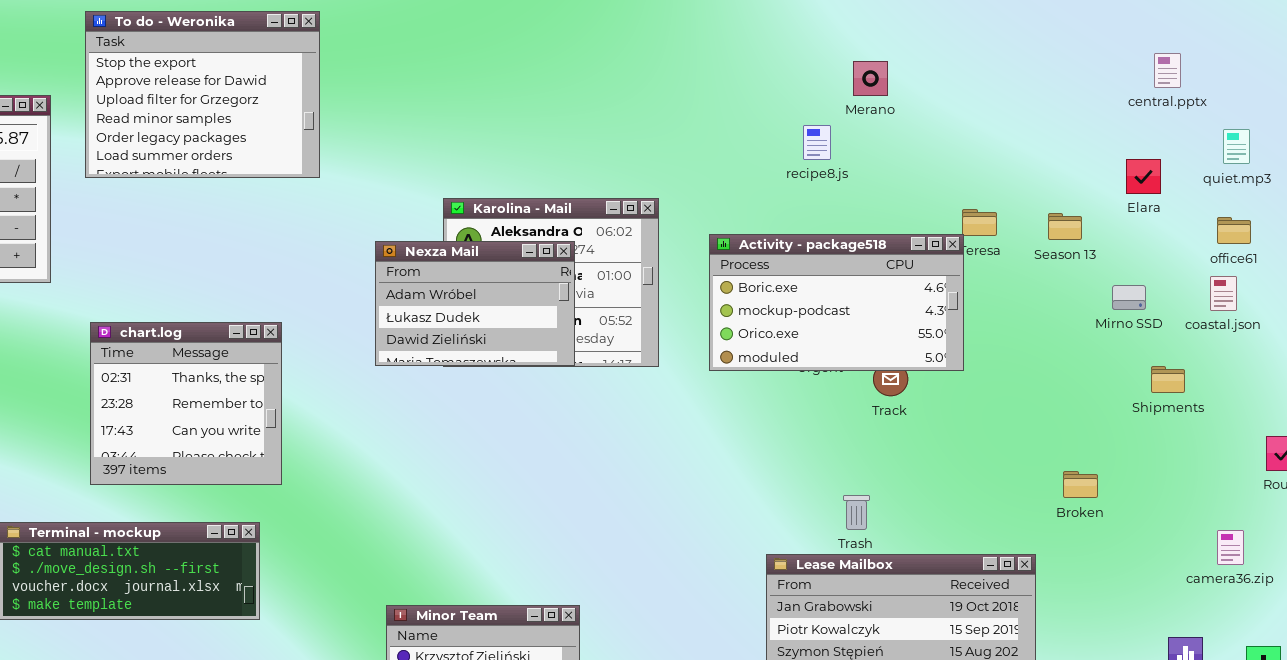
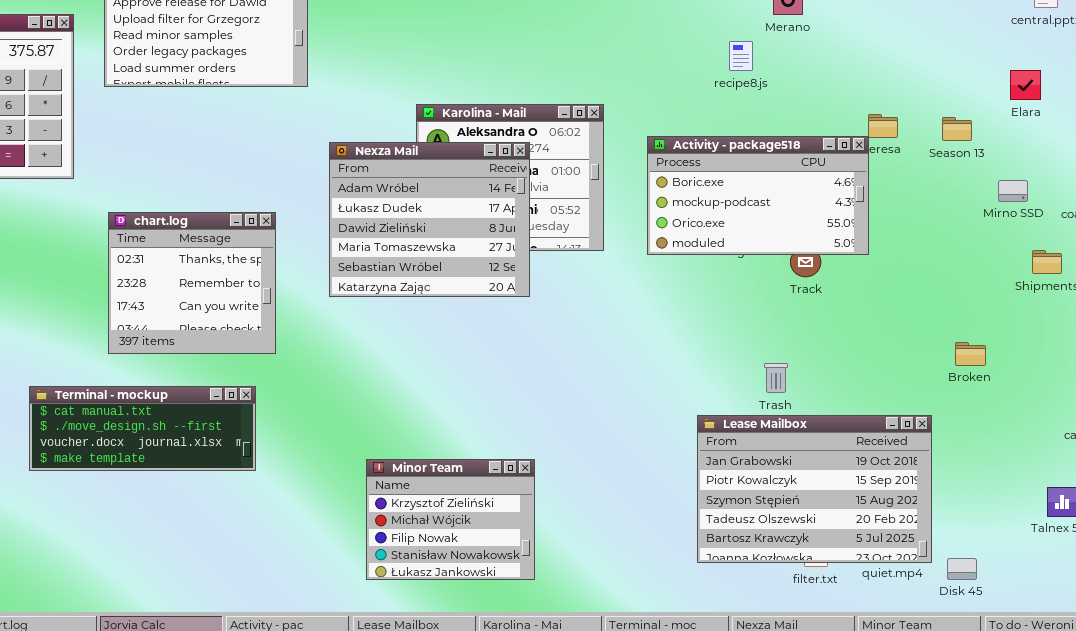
Nexza Mail: [375,241,575,366] -> [329,142,530,297], resized

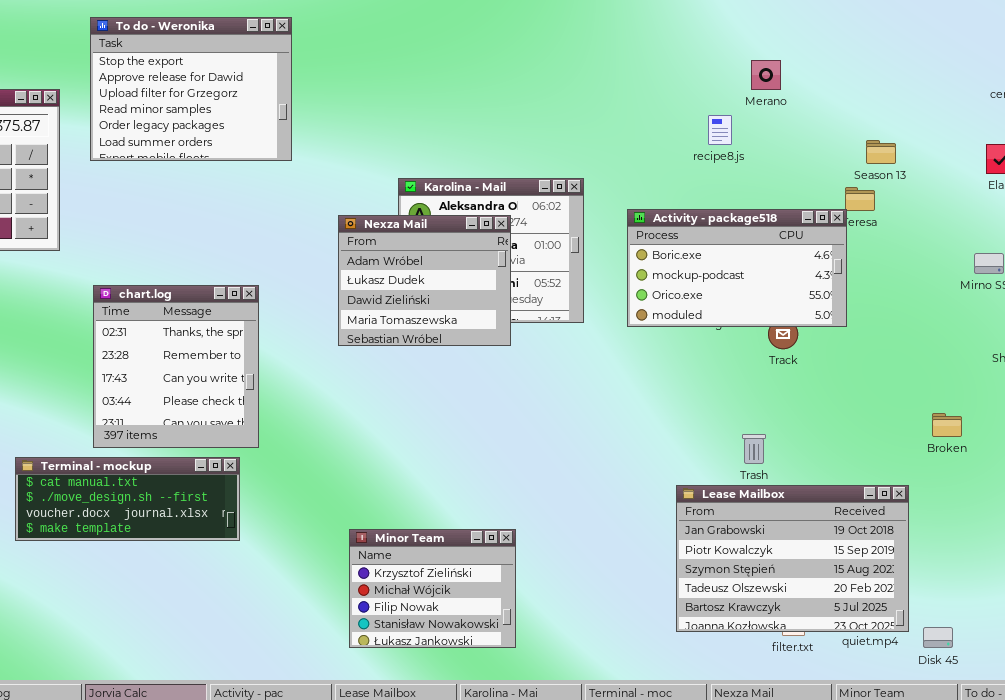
Season 13: [942,117,972,141] -> [866,140,896,164], moved
Nexza Mail: [329,142,530,297] -> [338,215,511,346], resized
chart.log: [108,212,276,354] -> [93,285,259,448], resized

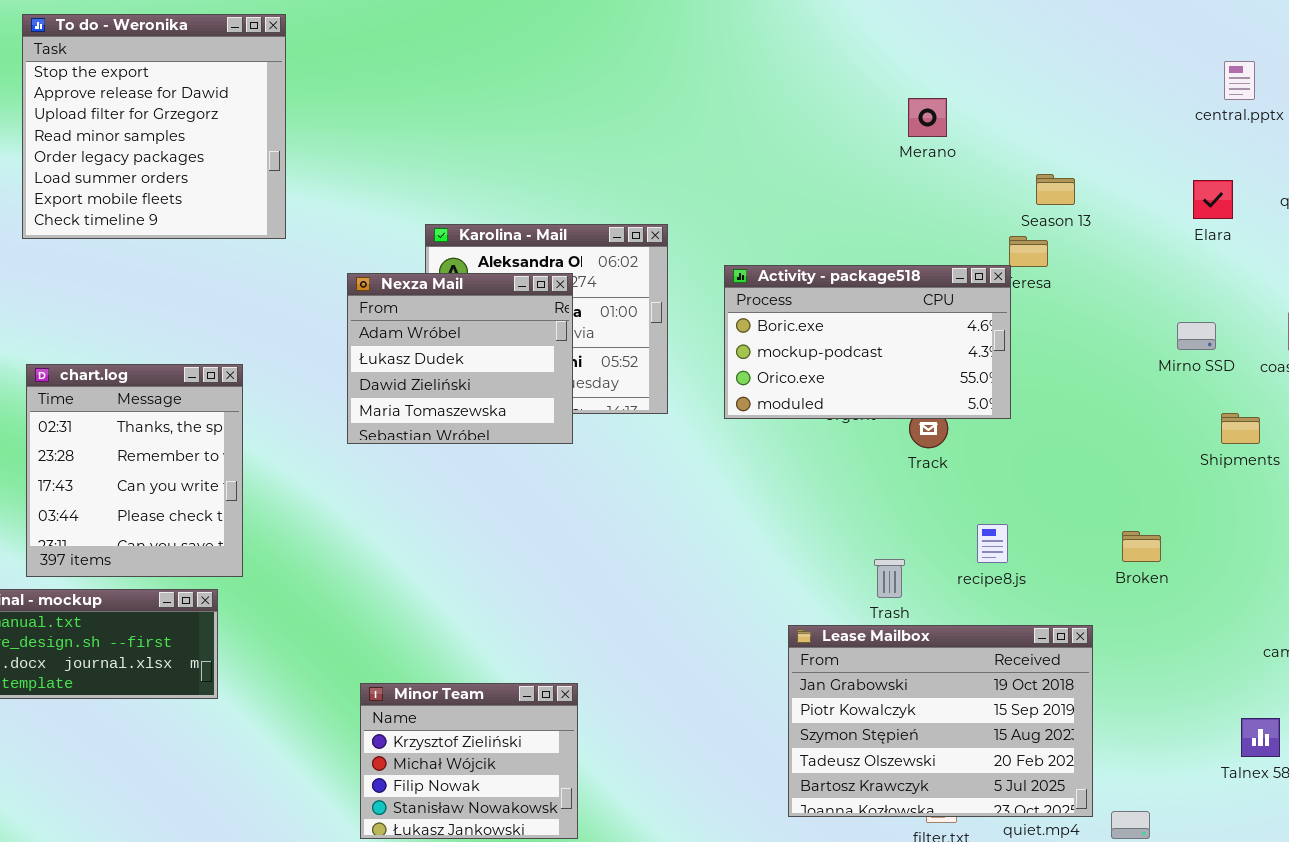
To do - Weronika: [90,17,292,161] -> [22,14,286,239], resized
Merano: [751,60,781,90] -> [908,98,947,137], moved
recipe8.js: [708,115,732,145] -> [977,524,1008,563], moved

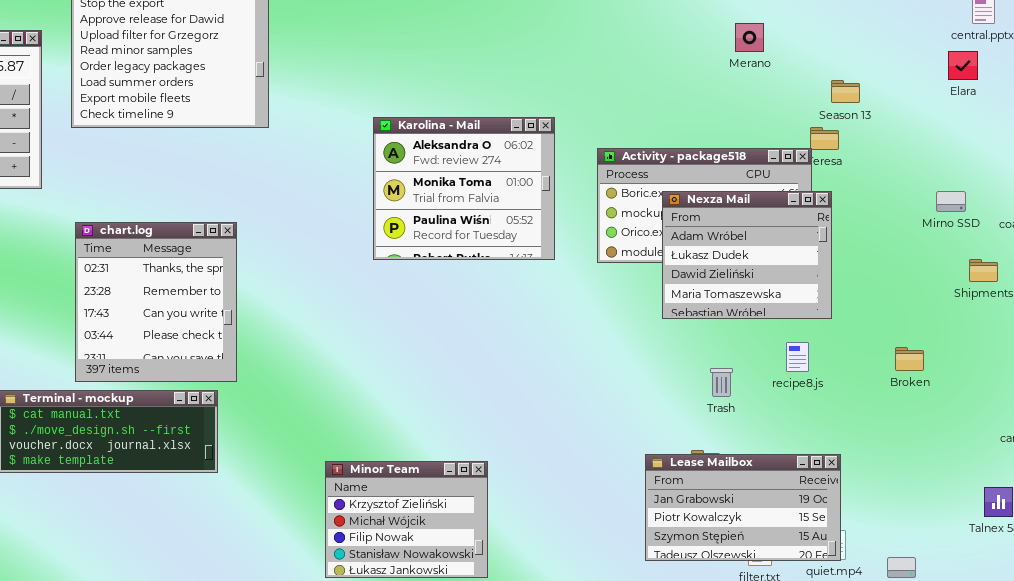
Elara: [1193,180,1233,219] -> [948,51,978,80], moved
Nexza Mail: [347,273,573,444] -> [662,191,832,319], moved
Lease Mailbox: [788,625,1093,817] -> [645,454,841,561], resized

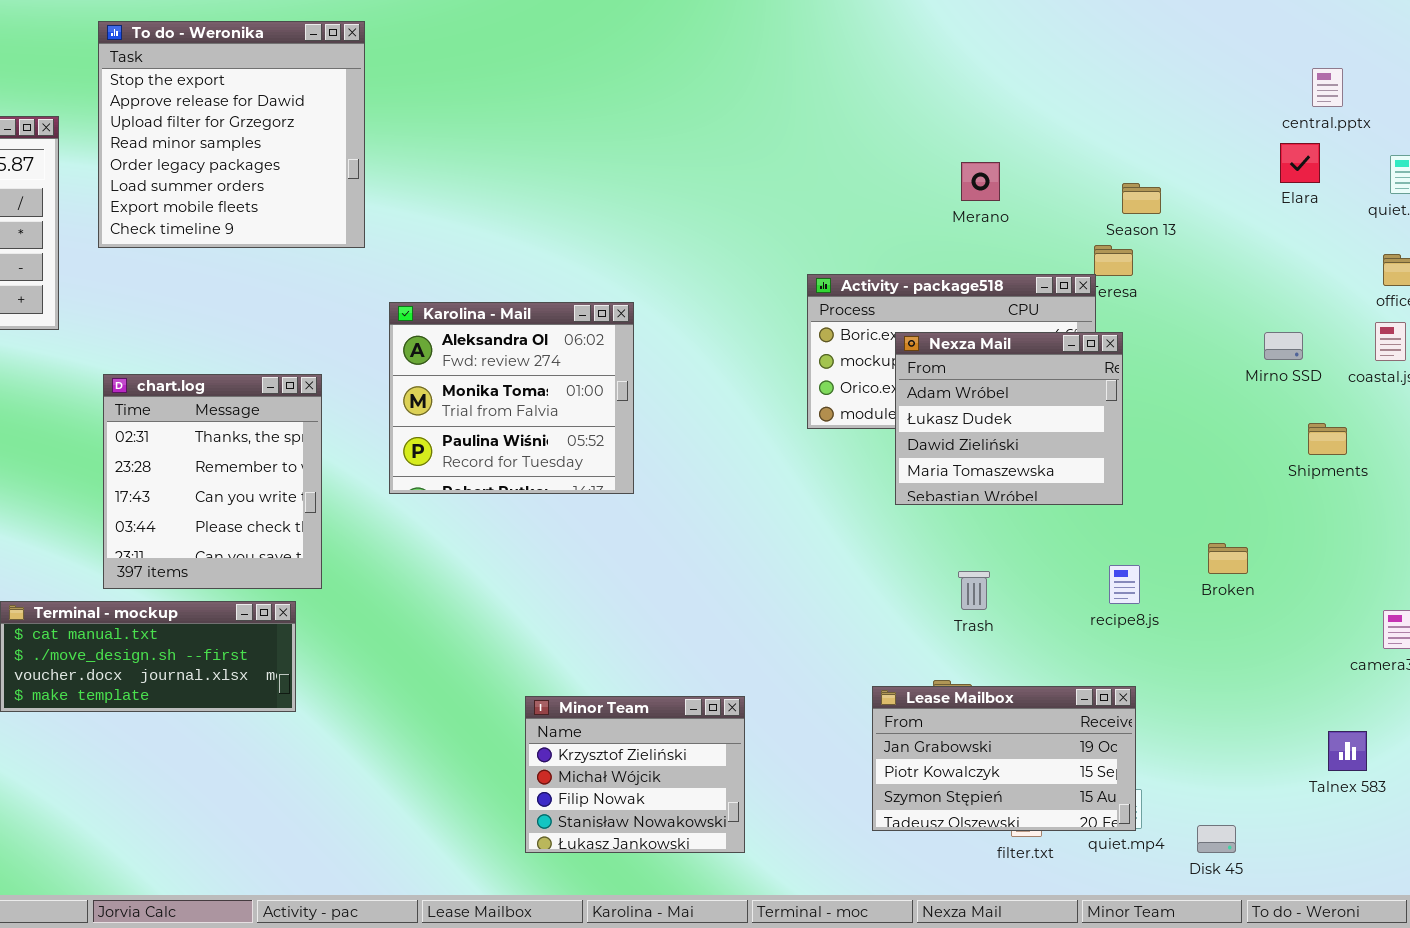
Merano: [735,23,764,52] -> [961,162,1000,201], moved
Karolina - Mail: [373,117,555,260] -> [389,302,634,494], moved
recipe8.js: [786,342,809,372] -> [1109,565,1140,604], moved
Minor Team: [325,461,488,578] -> [525,696,745,853], moved

